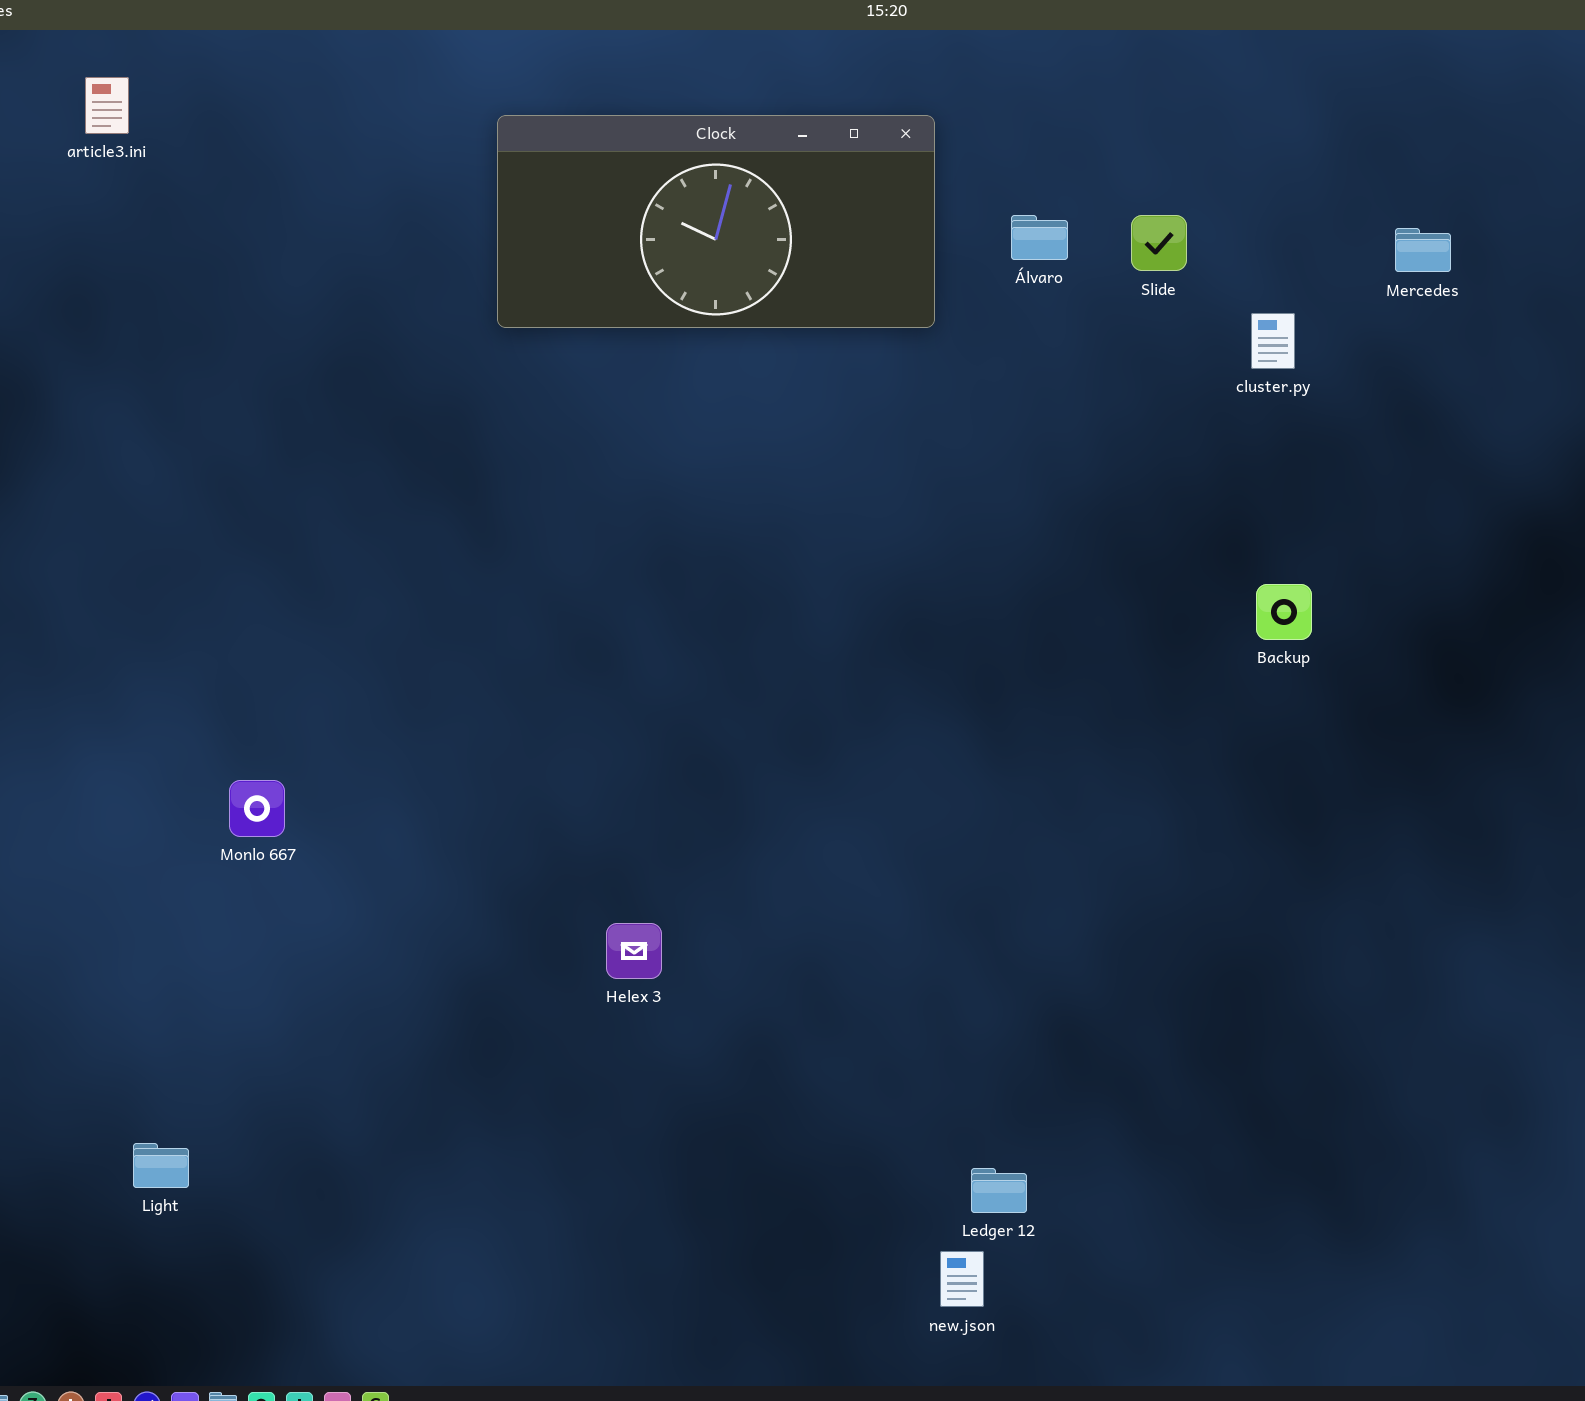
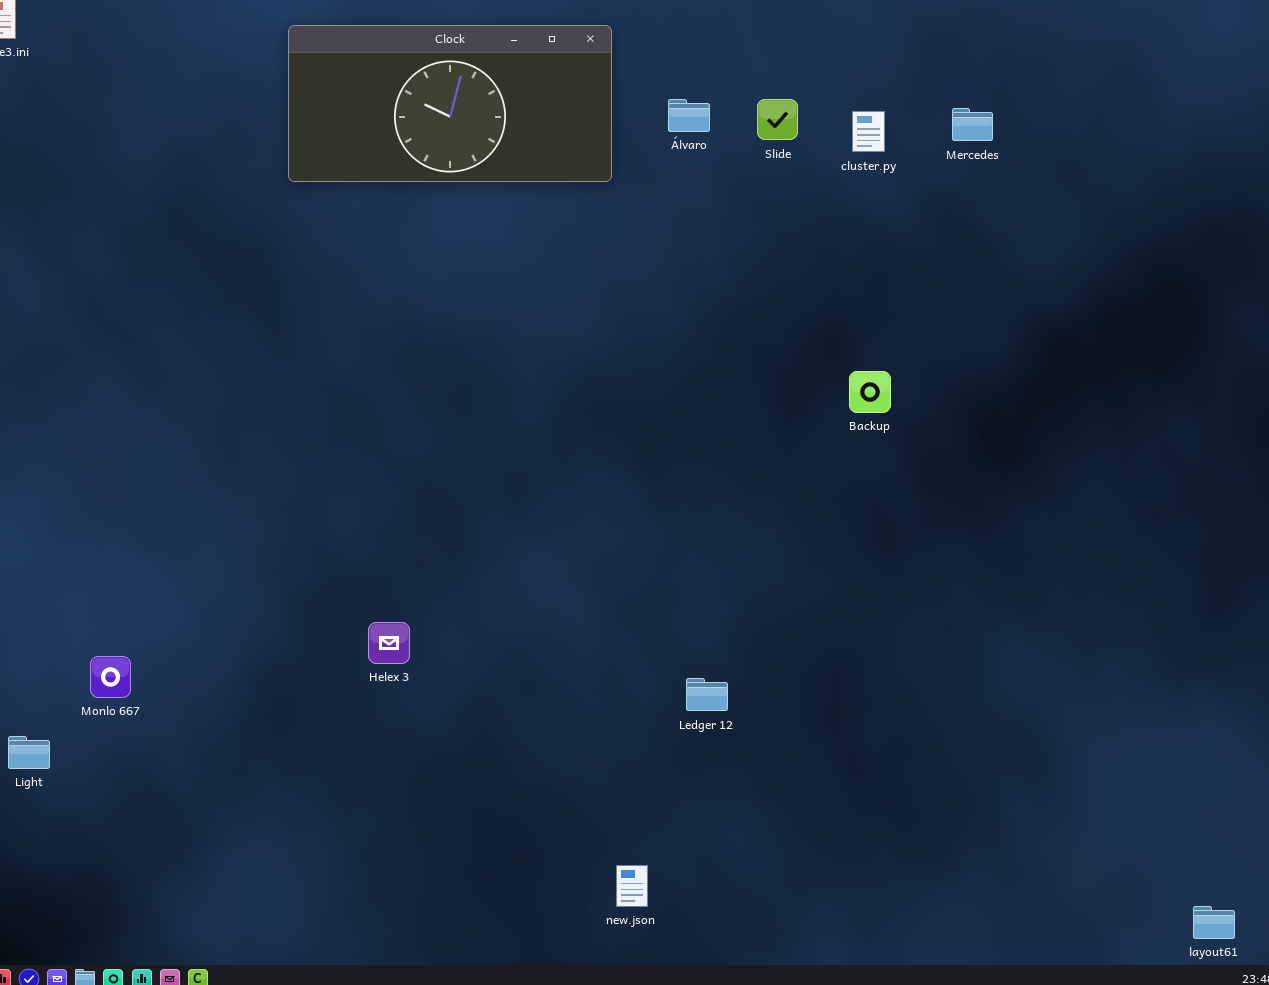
cluster.py: [1251,313,1295,369] -> [852,111,885,152], moved
Monlo 667: [229,780,285,837] -> [90,656,131,698], moved
Light: [133,1143,189,1188] -> [8,736,50,769], moved
Ledger 12: [971,1168,1027,1213] -> [686,678,728,711], moved

